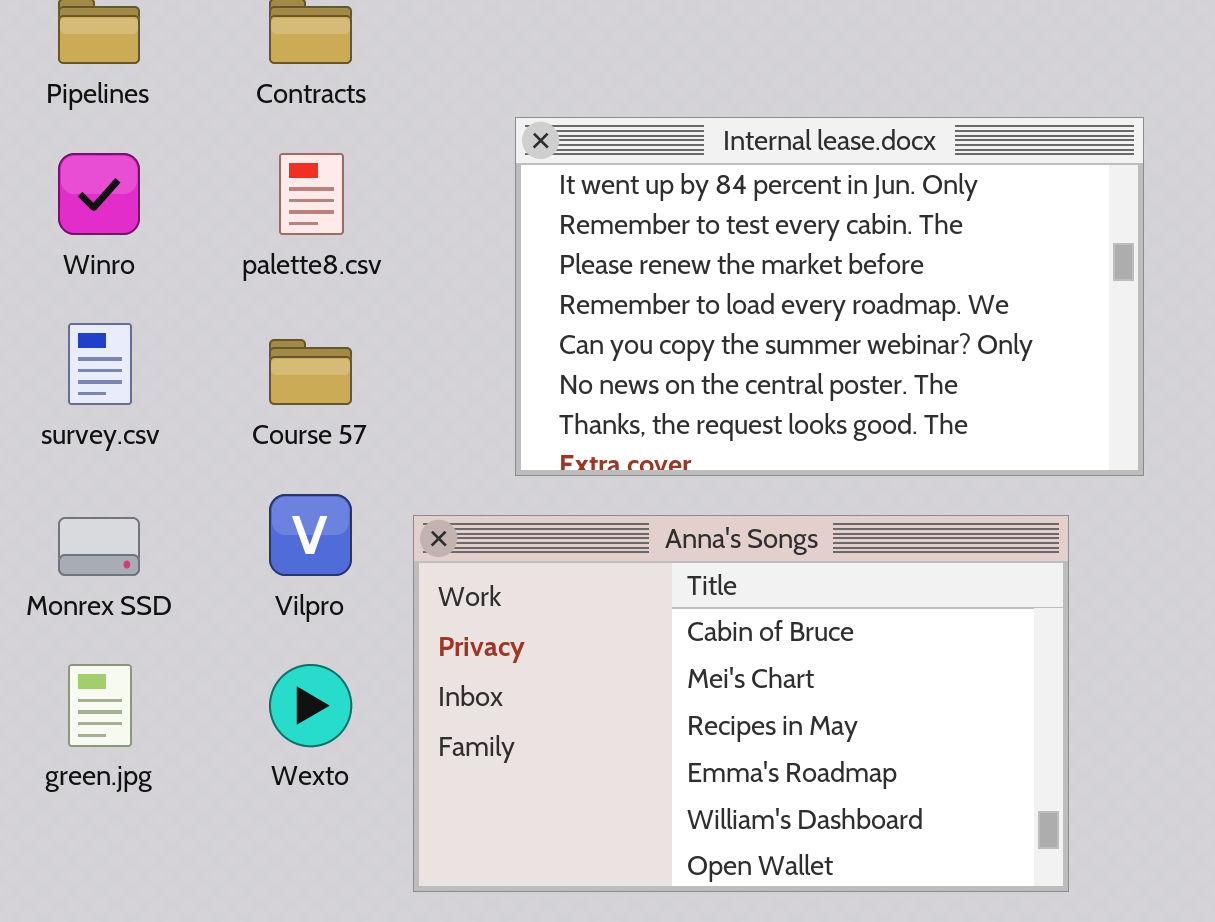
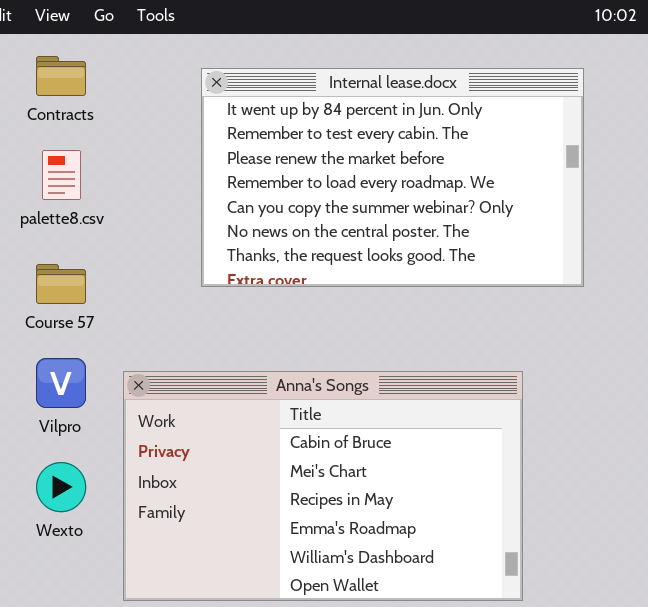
Internal lease.docx: [515,117,1144,476] -> [201,68,584,287], moved

